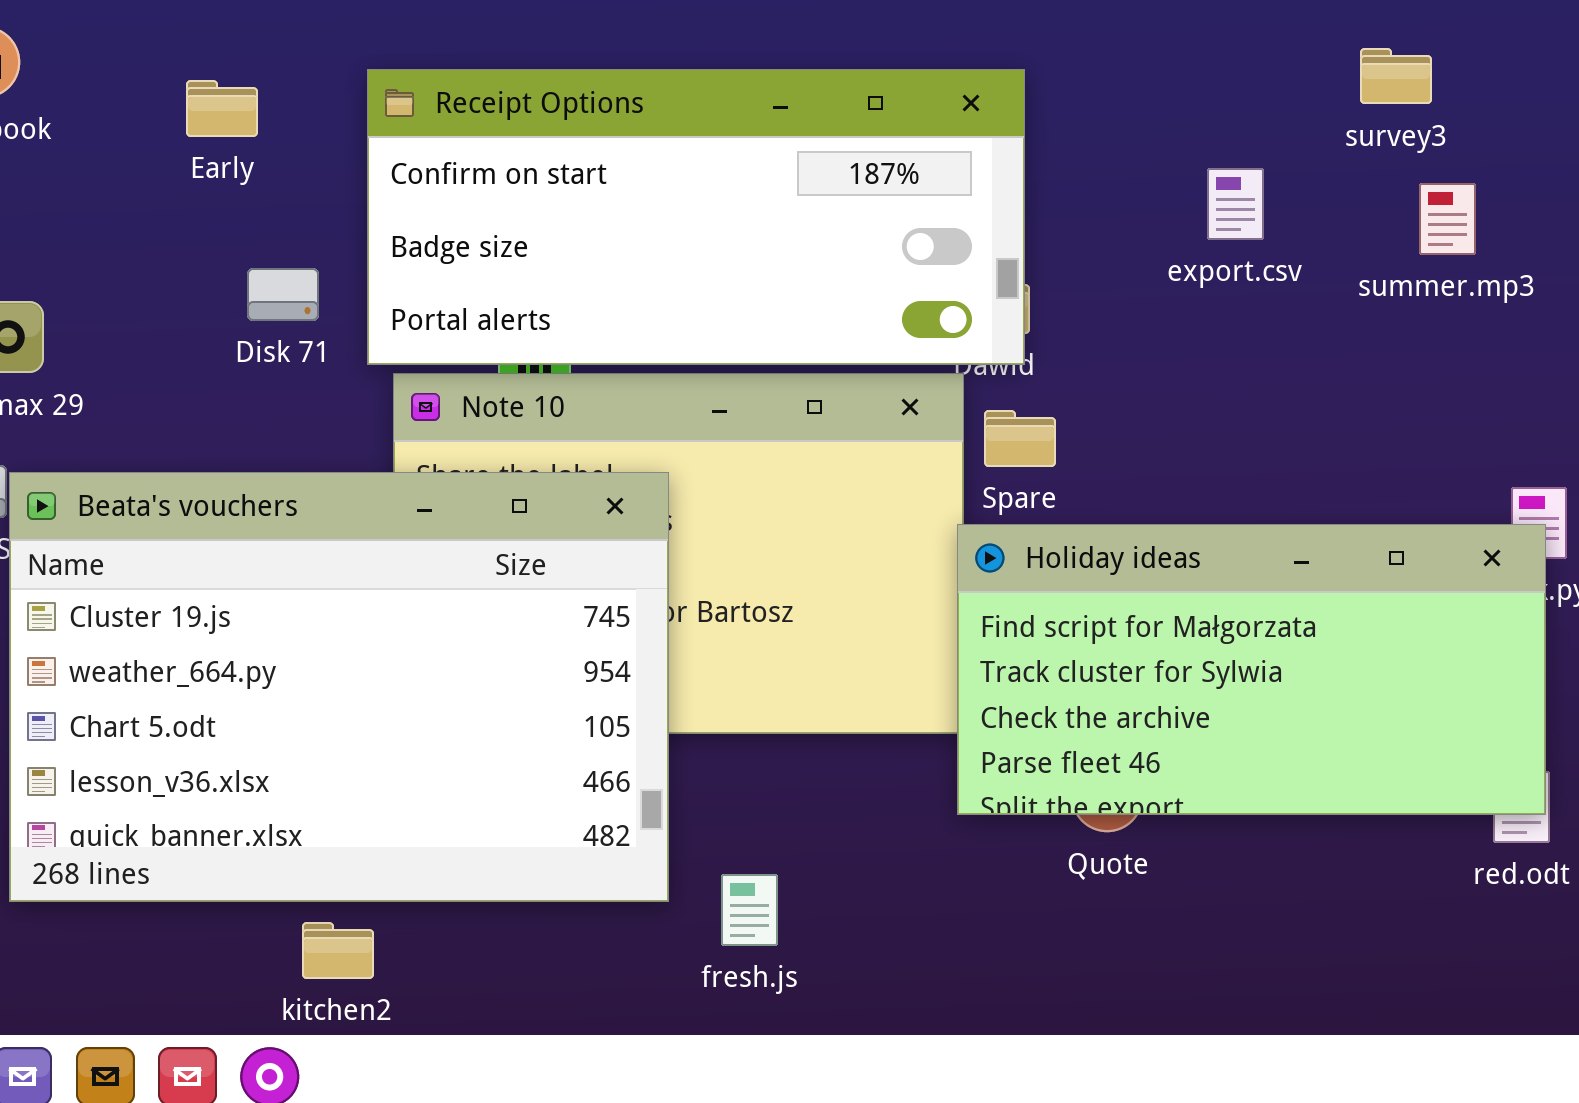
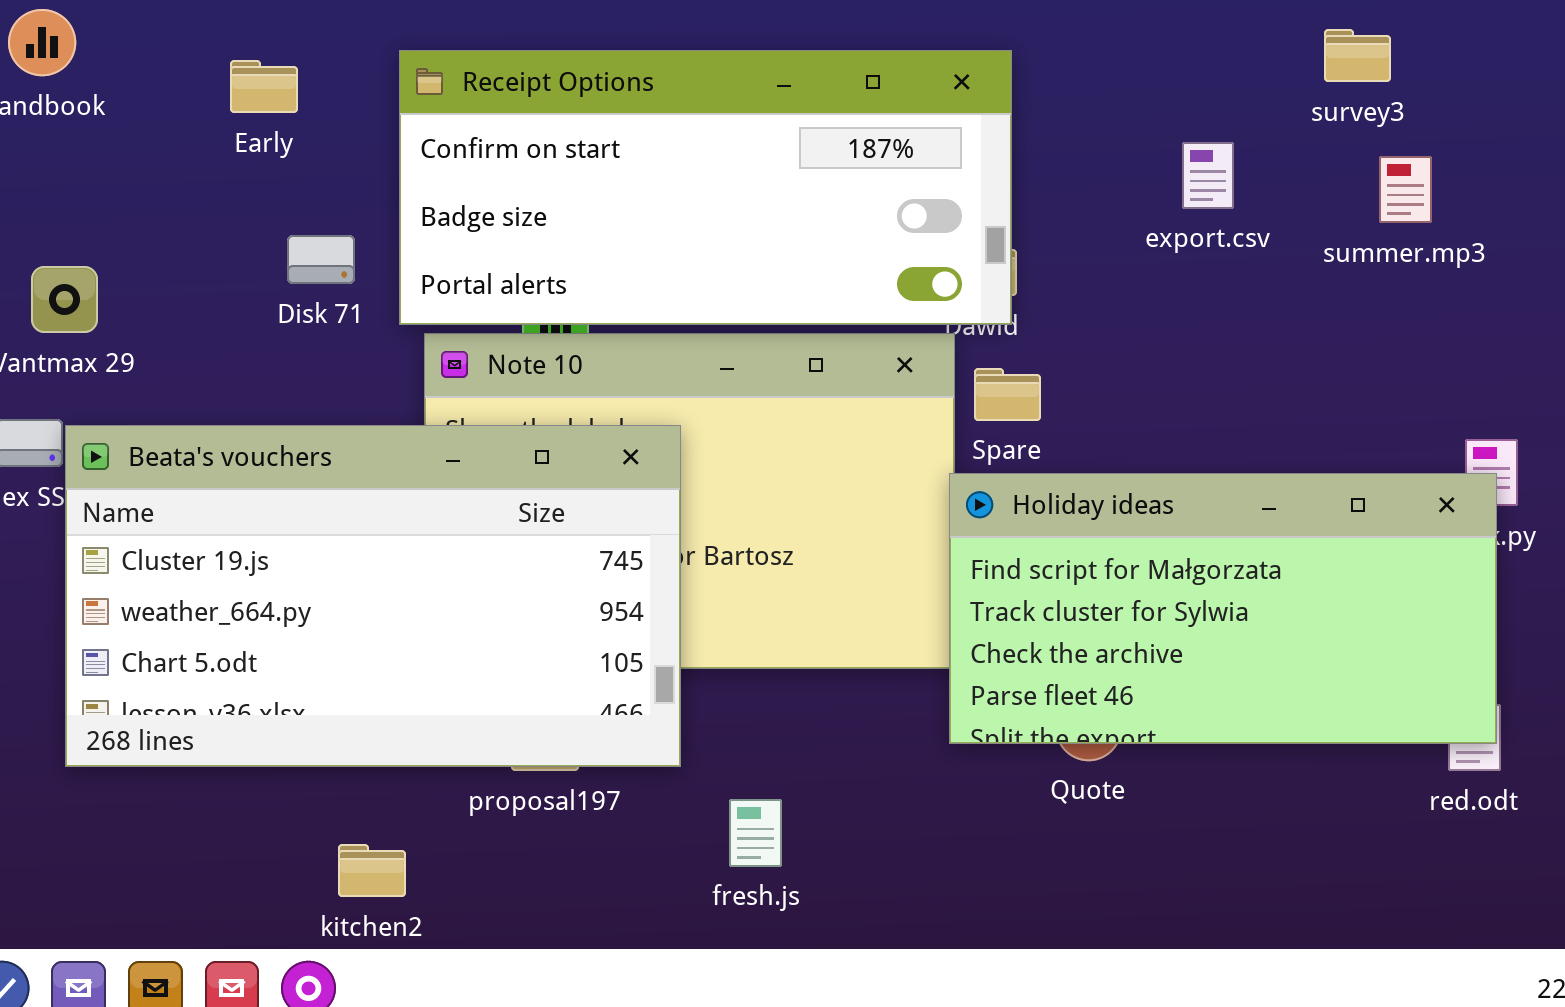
Beata's vouchers: [9,472,669,902] -> [65,425,681,767], resized

